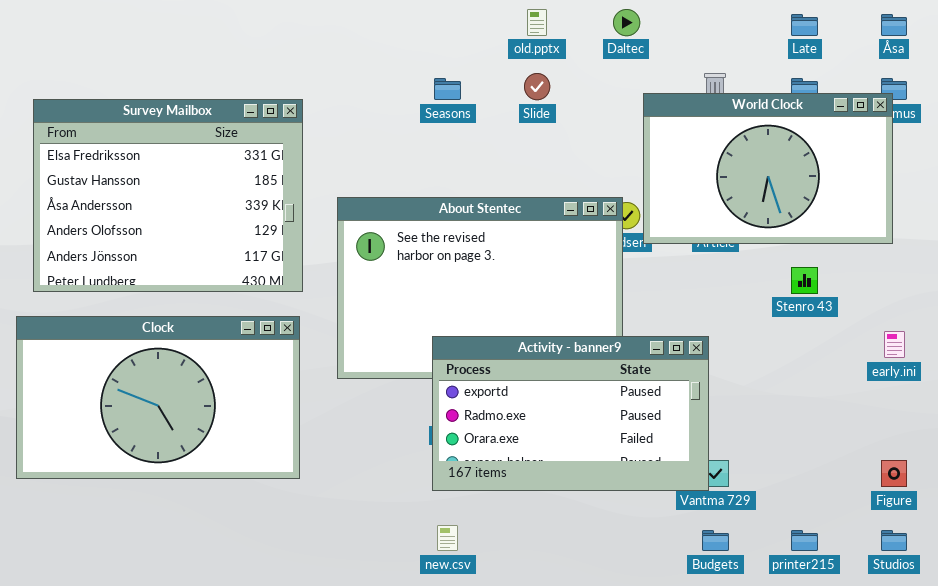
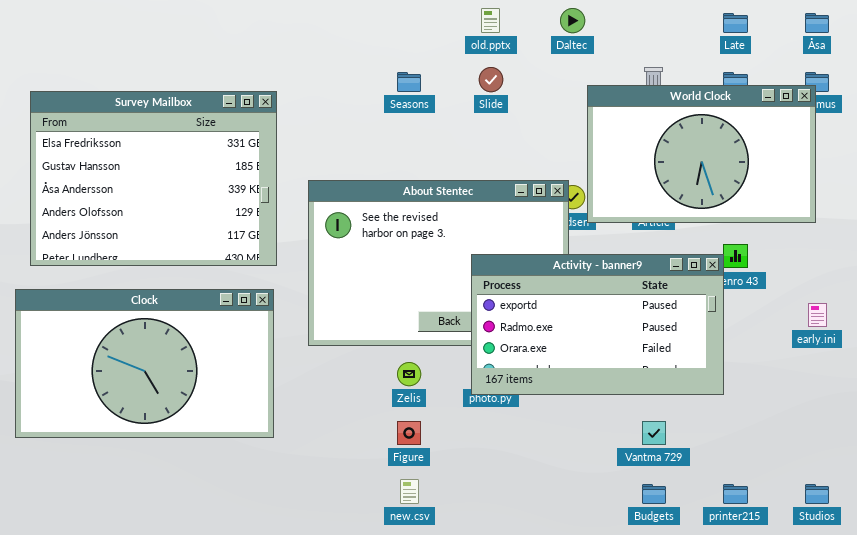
Activity - banner9: [432,336,709,491] -> [471,254,724,395], moved
Figure: [881,460,907,487] -> [397,421,421,445], moved

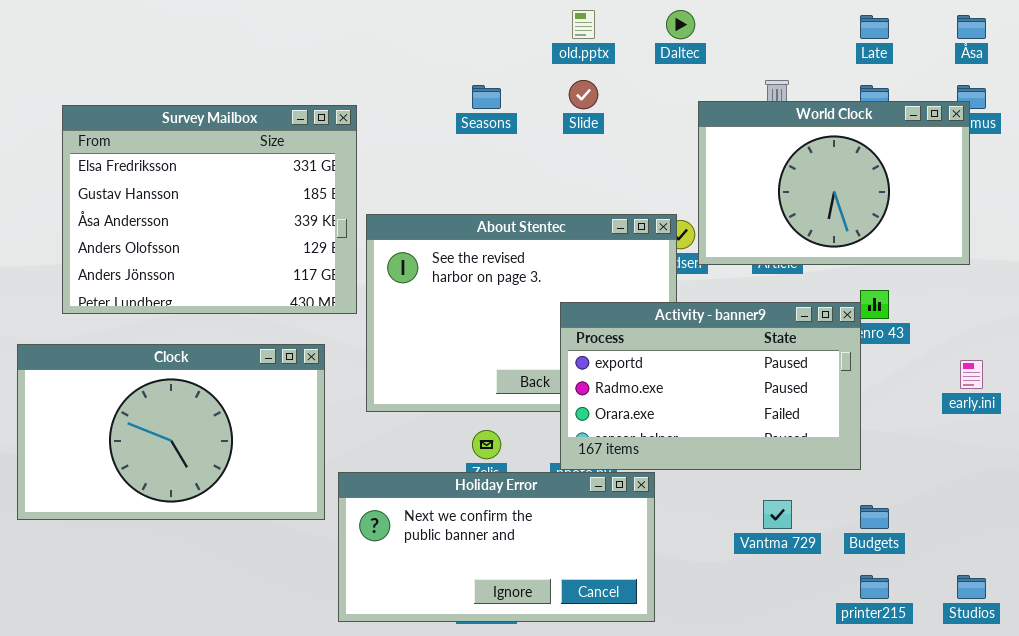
Survey Mailbox: [30,91,277,266] -> [62,105,357,314], moved
Holiday Error: none -> [338,472,655,622], opened
Budgets: [642,484,666,504] -> [860,505,889,529], moved

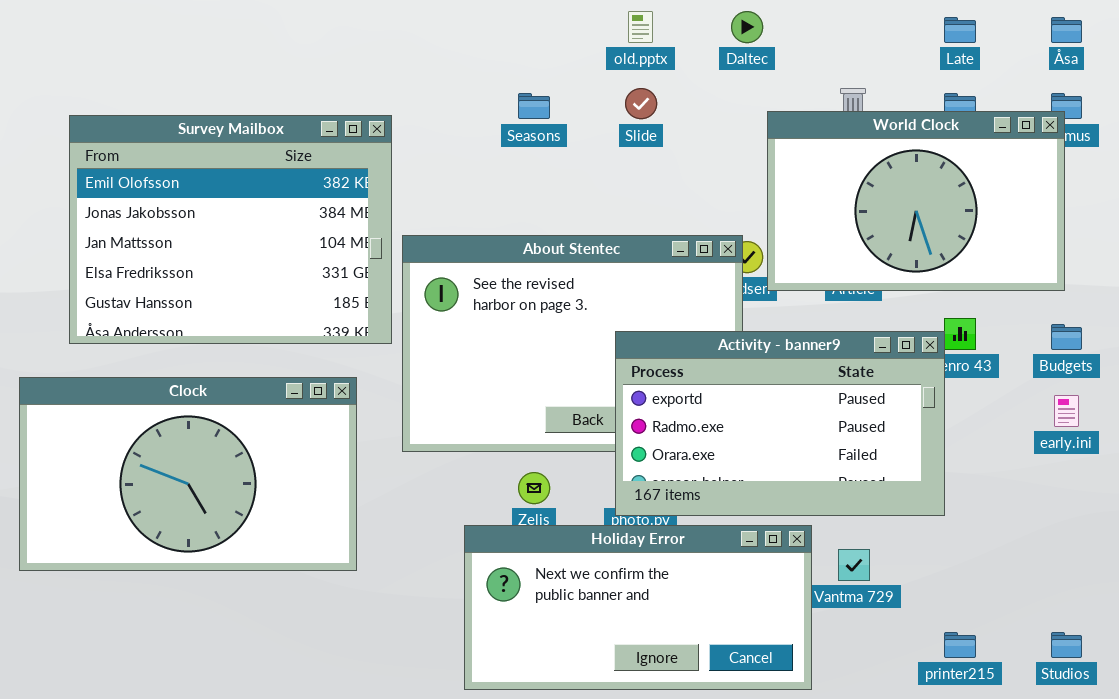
Survey Mailbox: [62,105,357,314] -> [69,115,392,344], scrolled up 3 rows
Holiday Error: [338,472,655,622] -> [464,525,812,690], moved
Budgets: [860,505,889,529] -> [1051,324,1082,350], moved

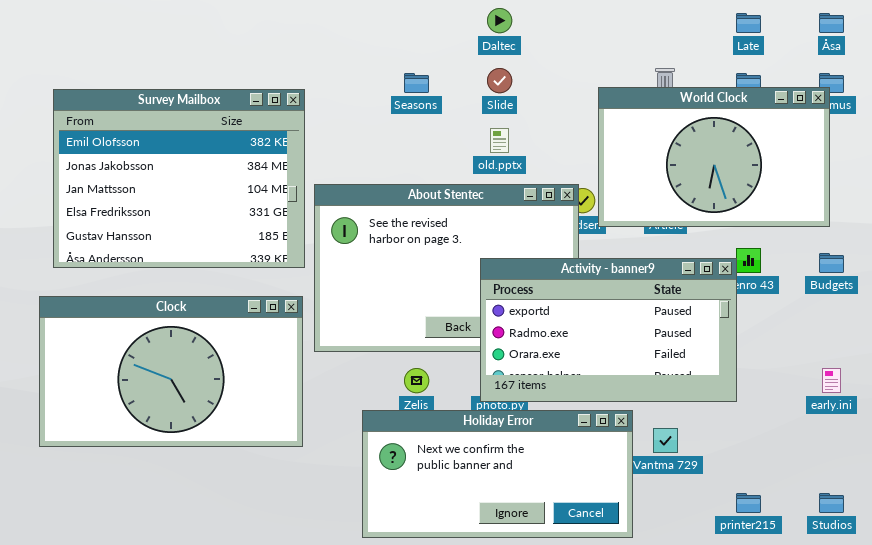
old.pptx: [628,11,653,43] -> [490,128,509,153], moved
Daltec: [731,11,763,43] -> [487,8,512,33], moved
Clock: [19,377,357,571] -> [39,296,303,447], moved
early.ini: [1054,395,1079,427] -> [822,368,841,393], moved

